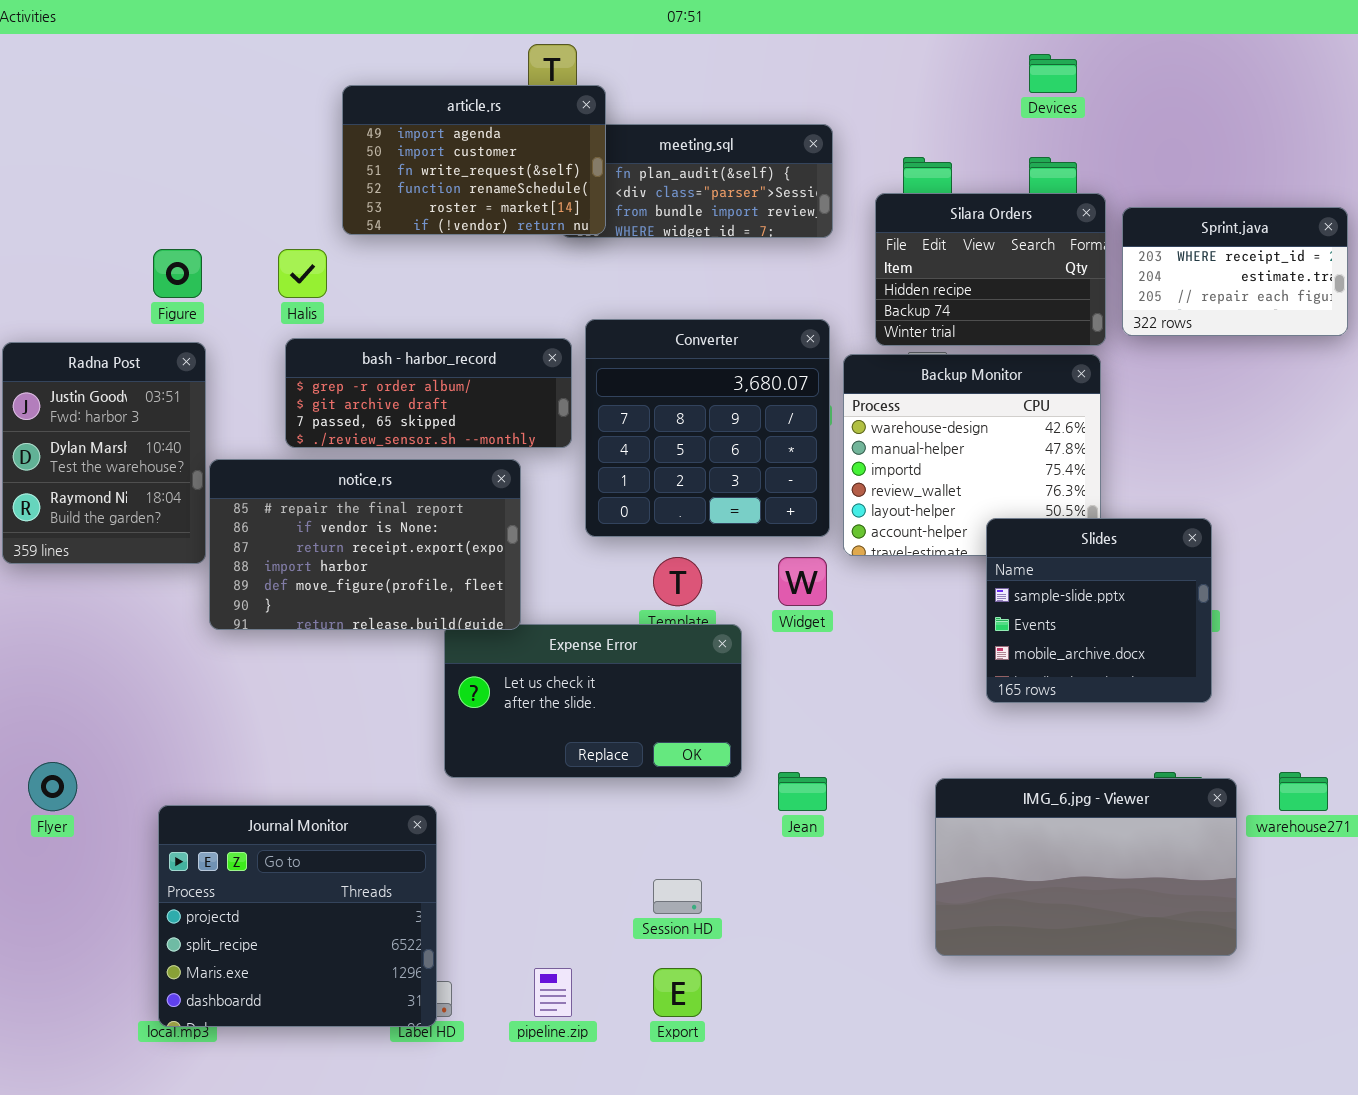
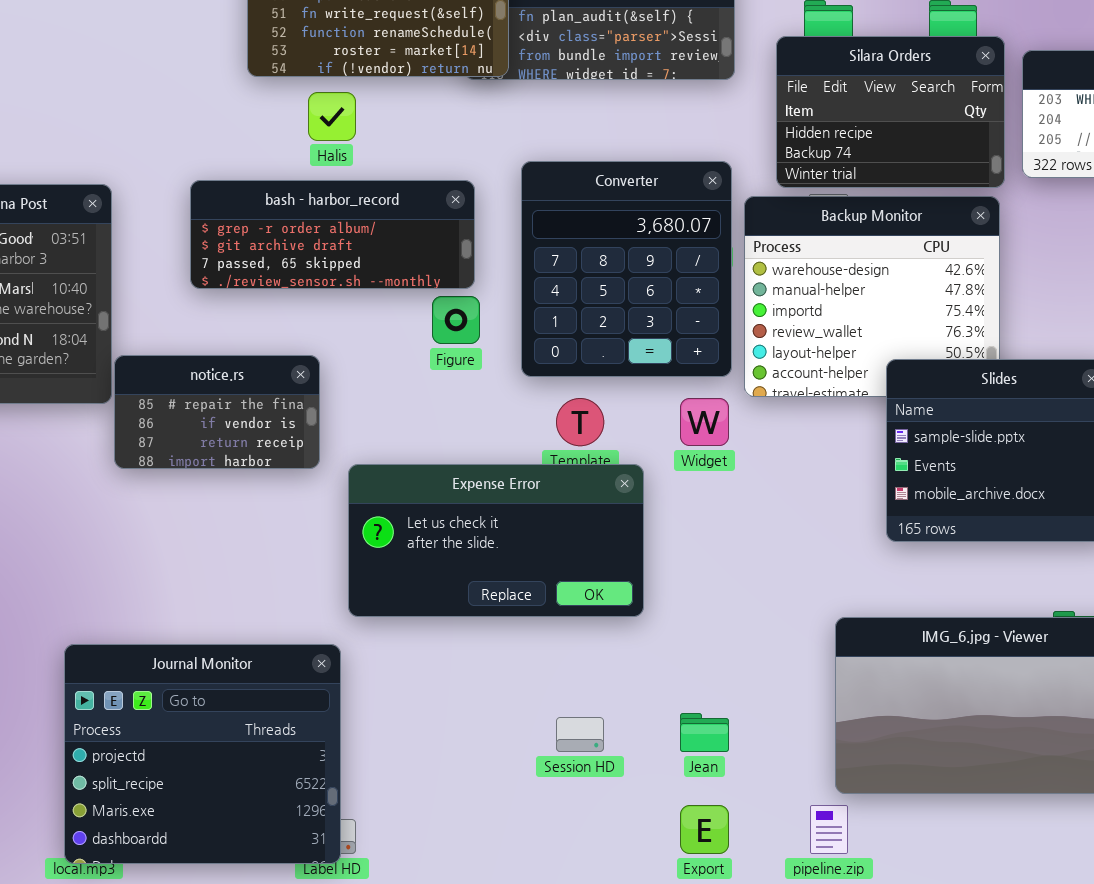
Figure: [153,249,202,298] -> [432,296,480,344], moved
Halis: [278,249,327,298] -> [308,92,356,141], moved
Converter: [585,319,830,537] -> [521,161,732,377], resized
notice.rs: [209,459,521,630] -> [114,355,320,469], resized
Jean: [778,772,827,811] -> [680,713,729,752], moved
pipeline.zip: [534,968,572,1017] -> [810,805,848,854], moved
Export: [653,968,702,1017] -> [680,805,729,854], moved

